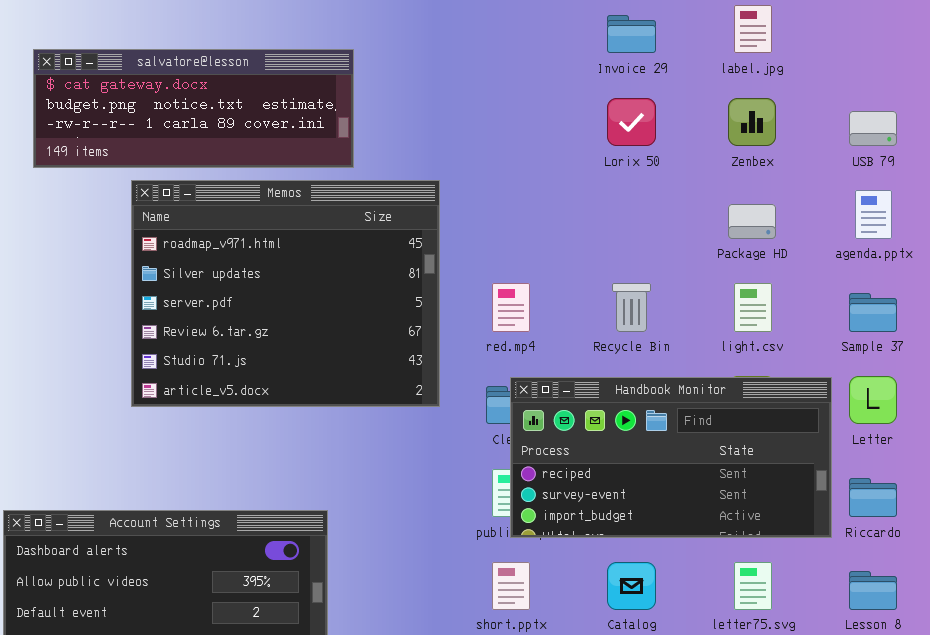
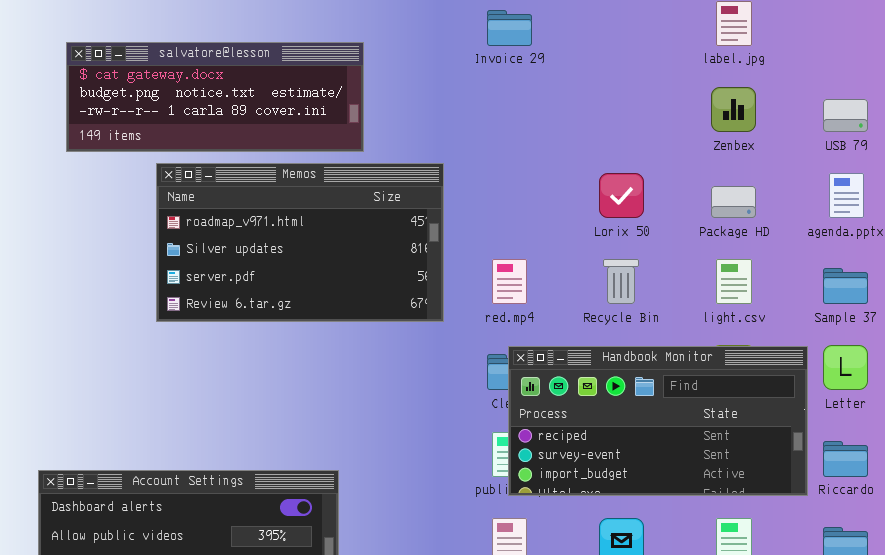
Invoice 29: [607,15,656,53] -> [487,10,532,46], moved
Lorix 50: [607,98,656,146] -> [599,173,644,218], moved
Memos: [131,180,440,407] -> [156,163,444,322], resized

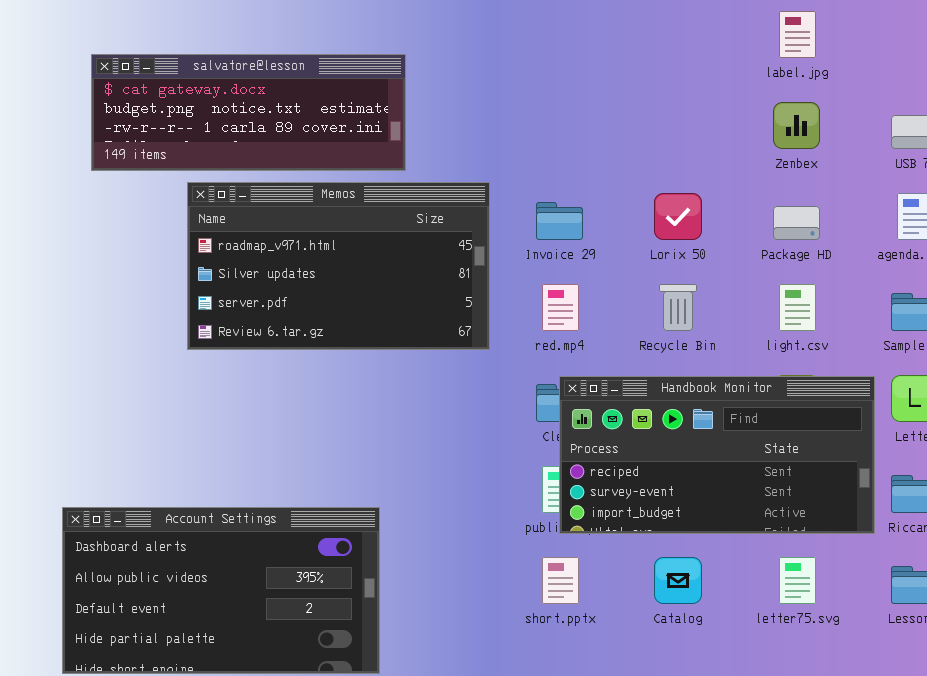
Invoice 29: [487,10,532,46] -> [536,202,583,240], moved

